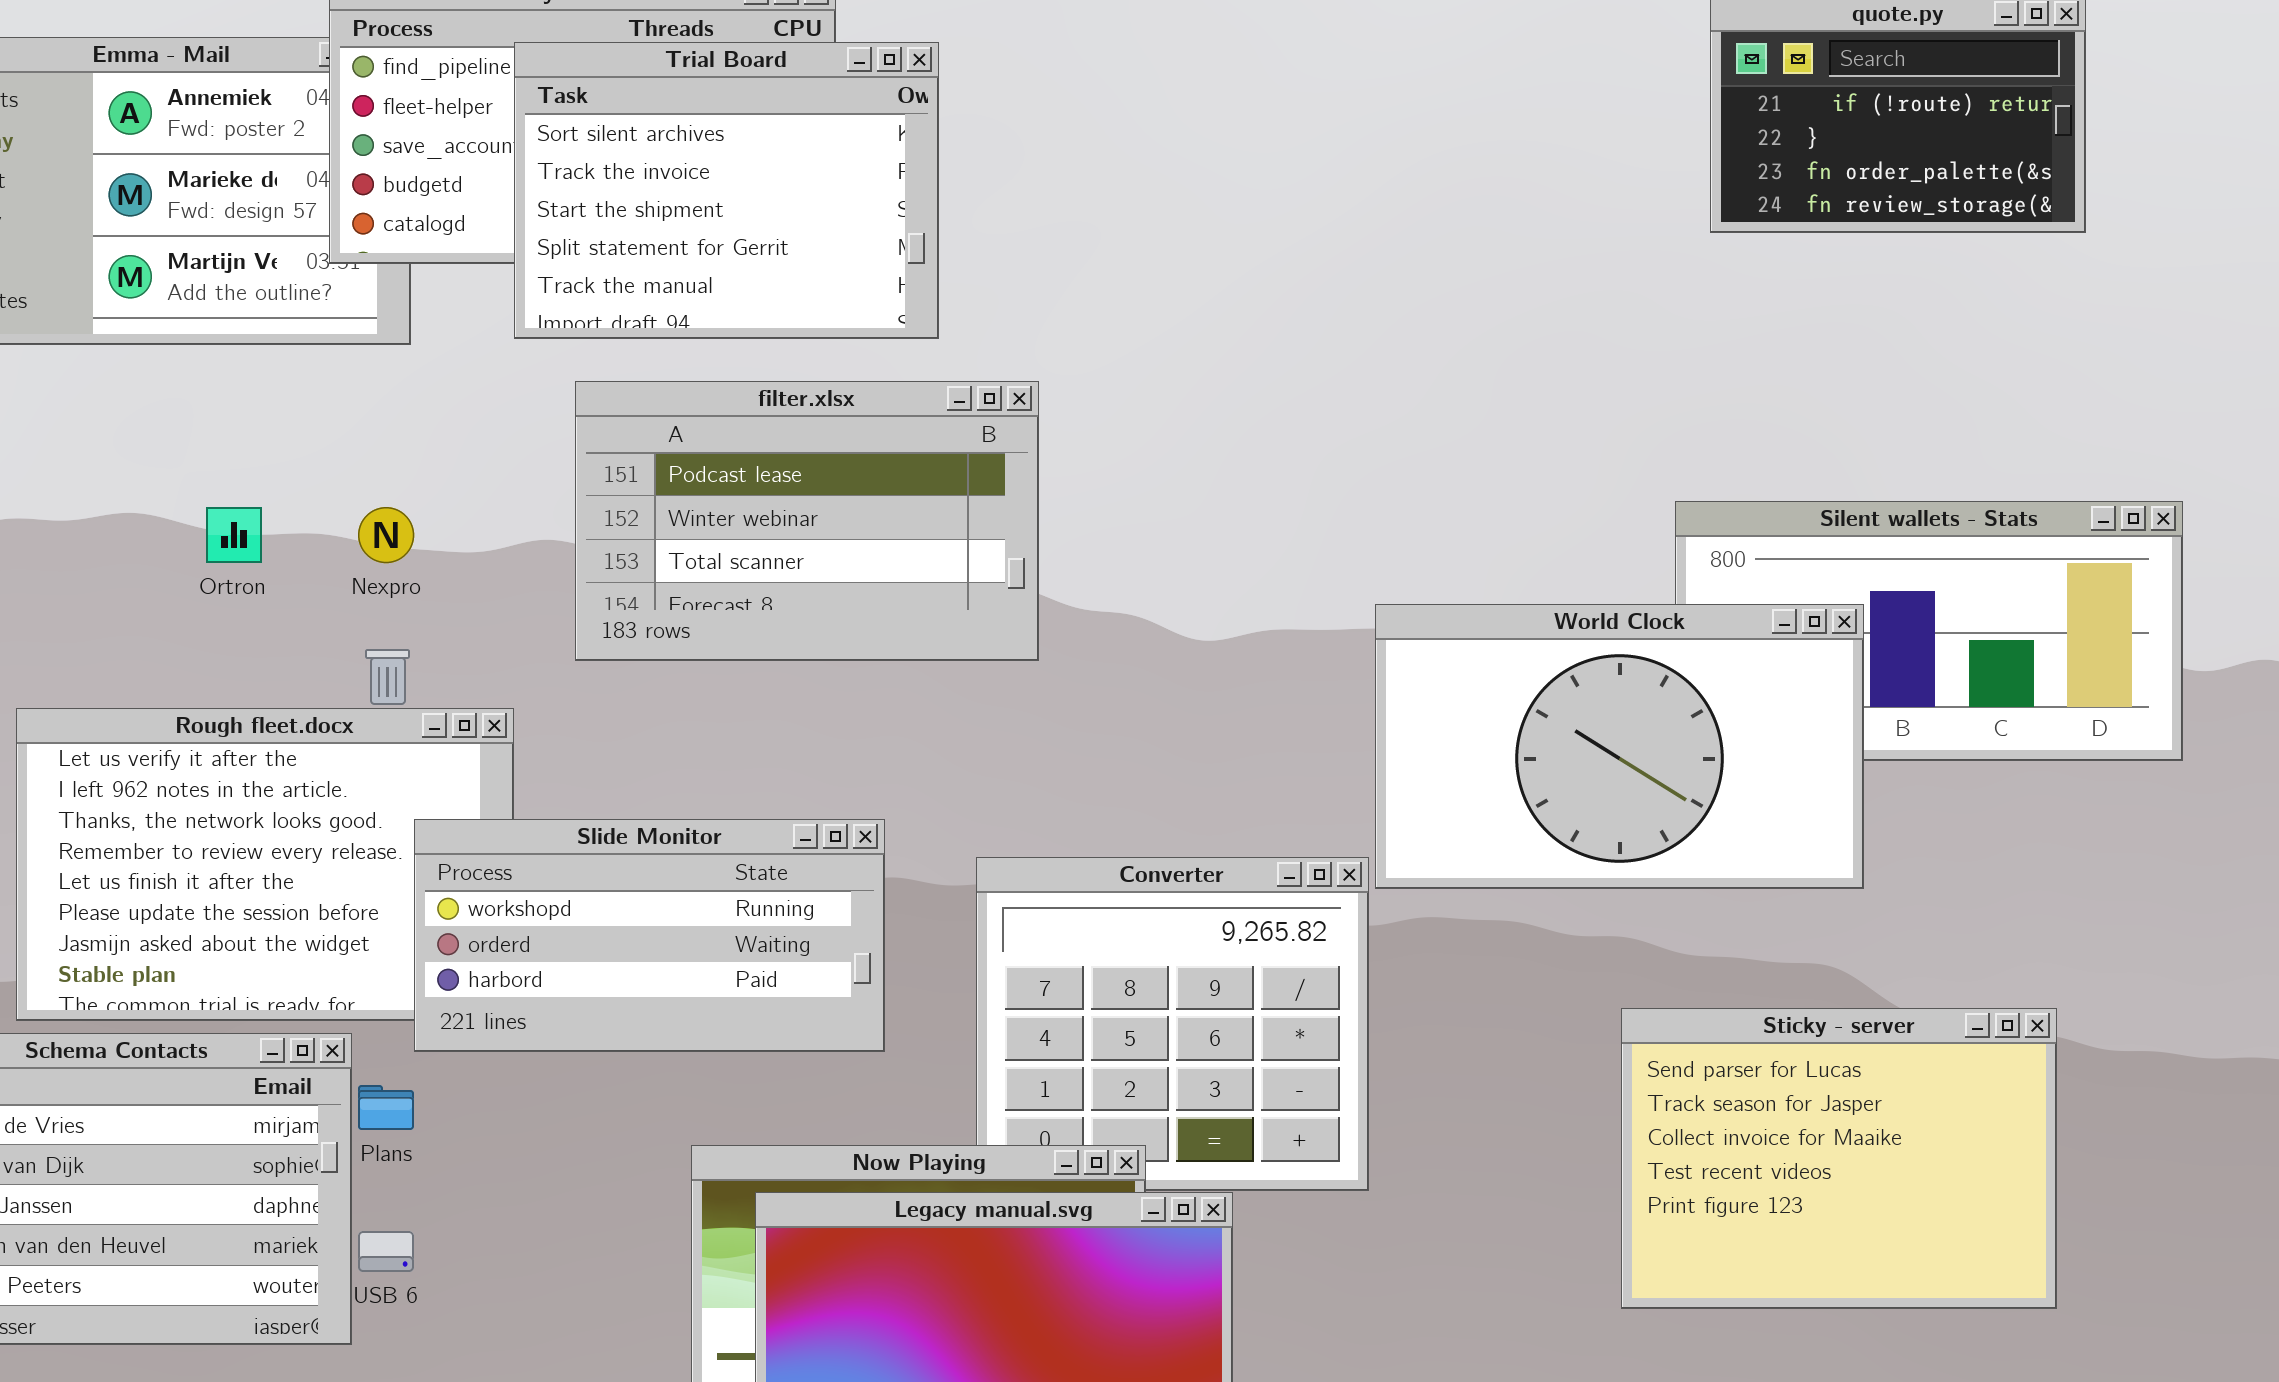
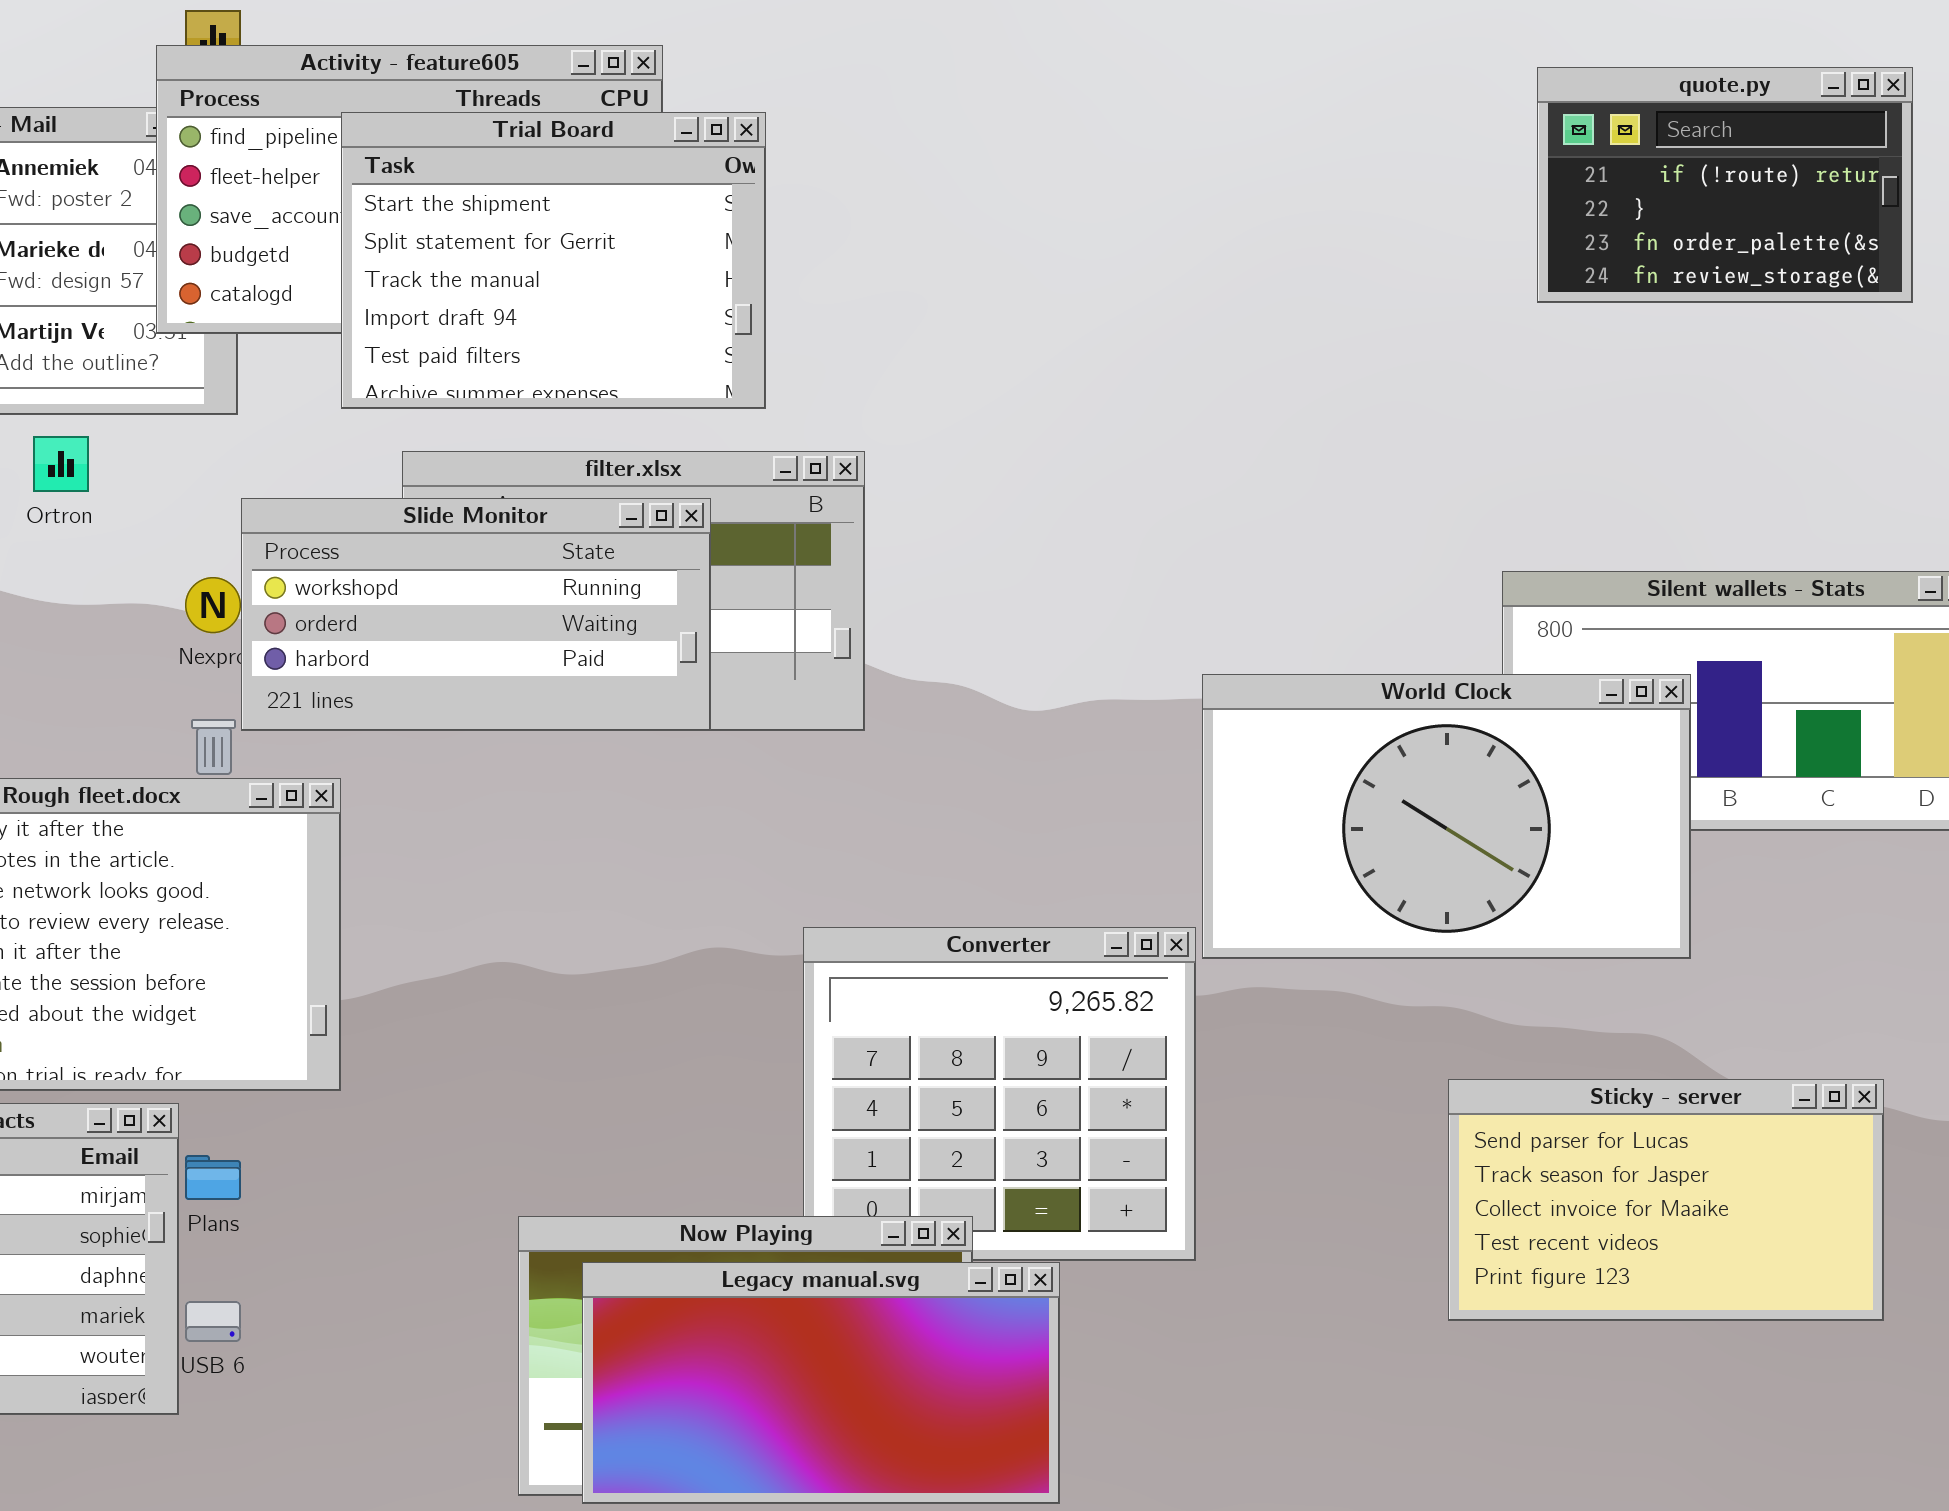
Trial Board: [514,42,939,339] -> [341,112,766,409], scrolled down 2 rows
Ortron: [206,507,262,563] -> [33,436,89,492], moved
Slide Monitor: [414,819,885,1052] -> [241,498,711,731], moved
Sticky - server: [1621,1008,2057,1309] -> [1448,1079,1884,1321], resized

